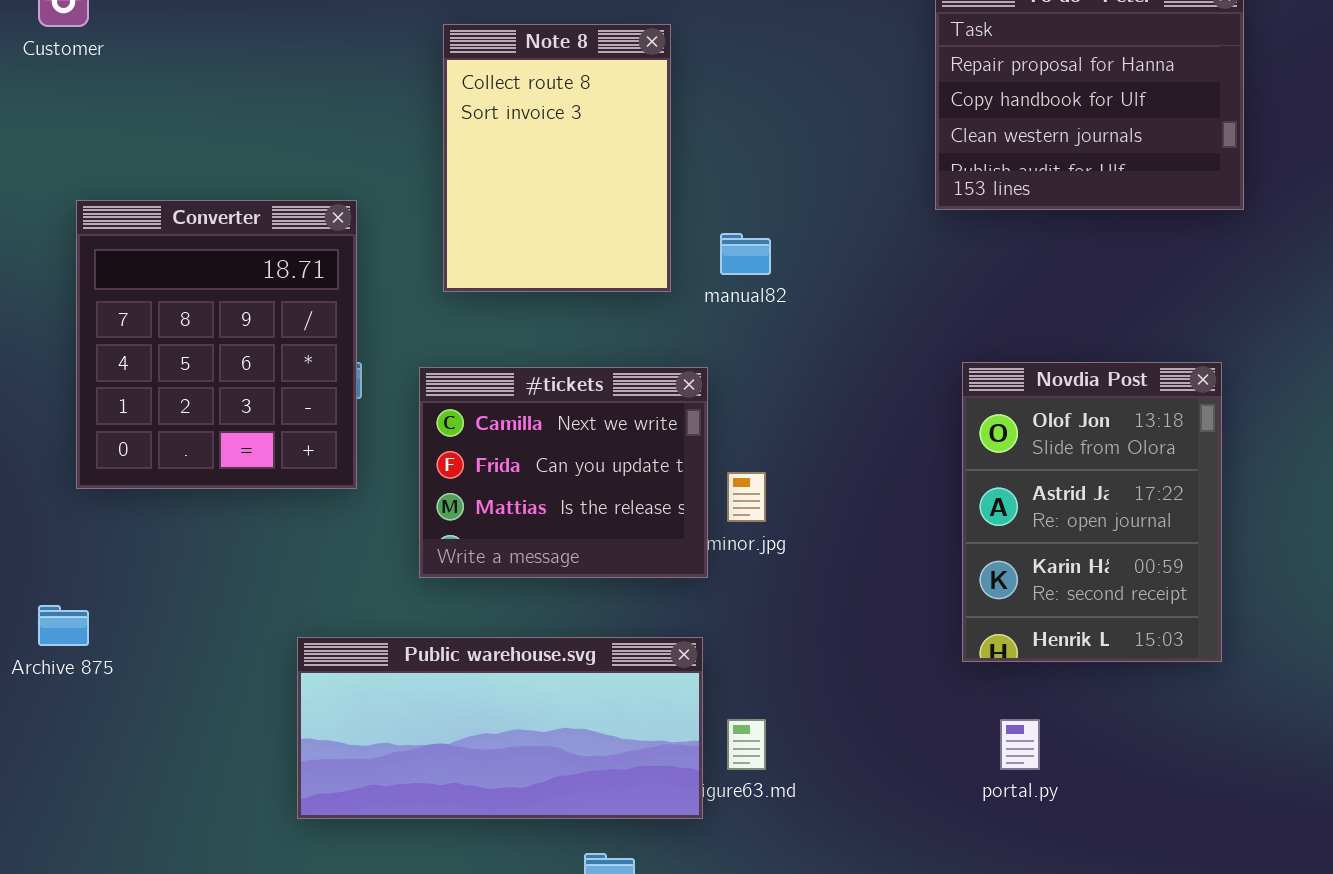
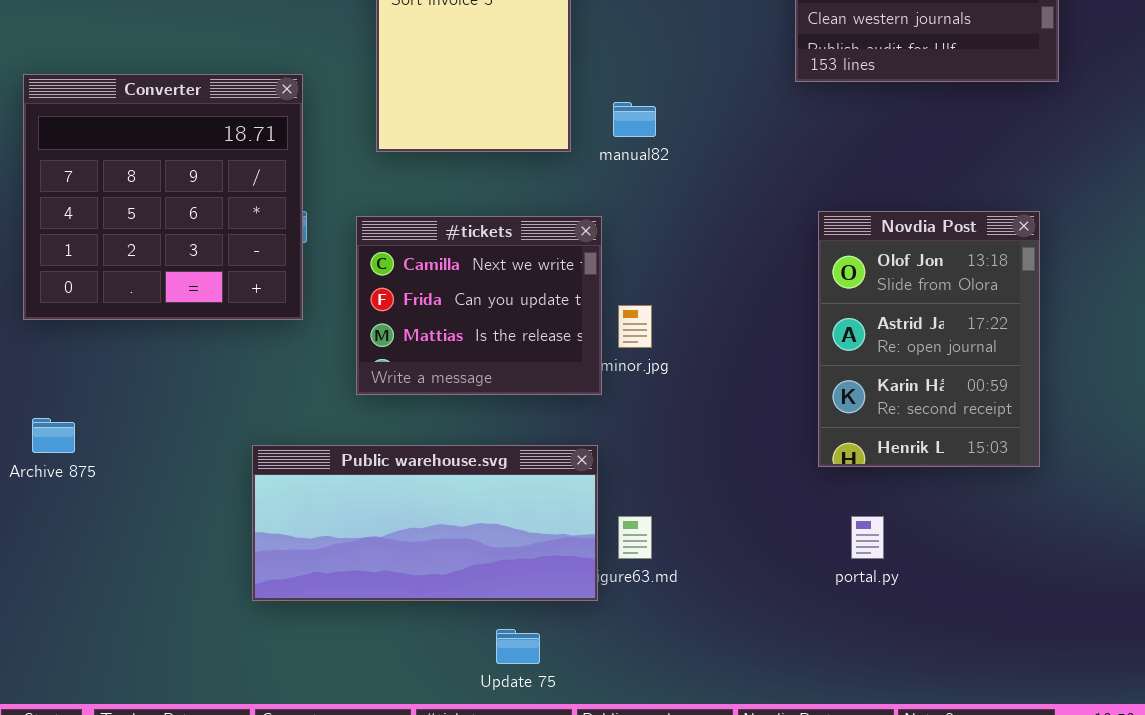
Converter: [76,200,357,489] -> [23,74,303,320], resized

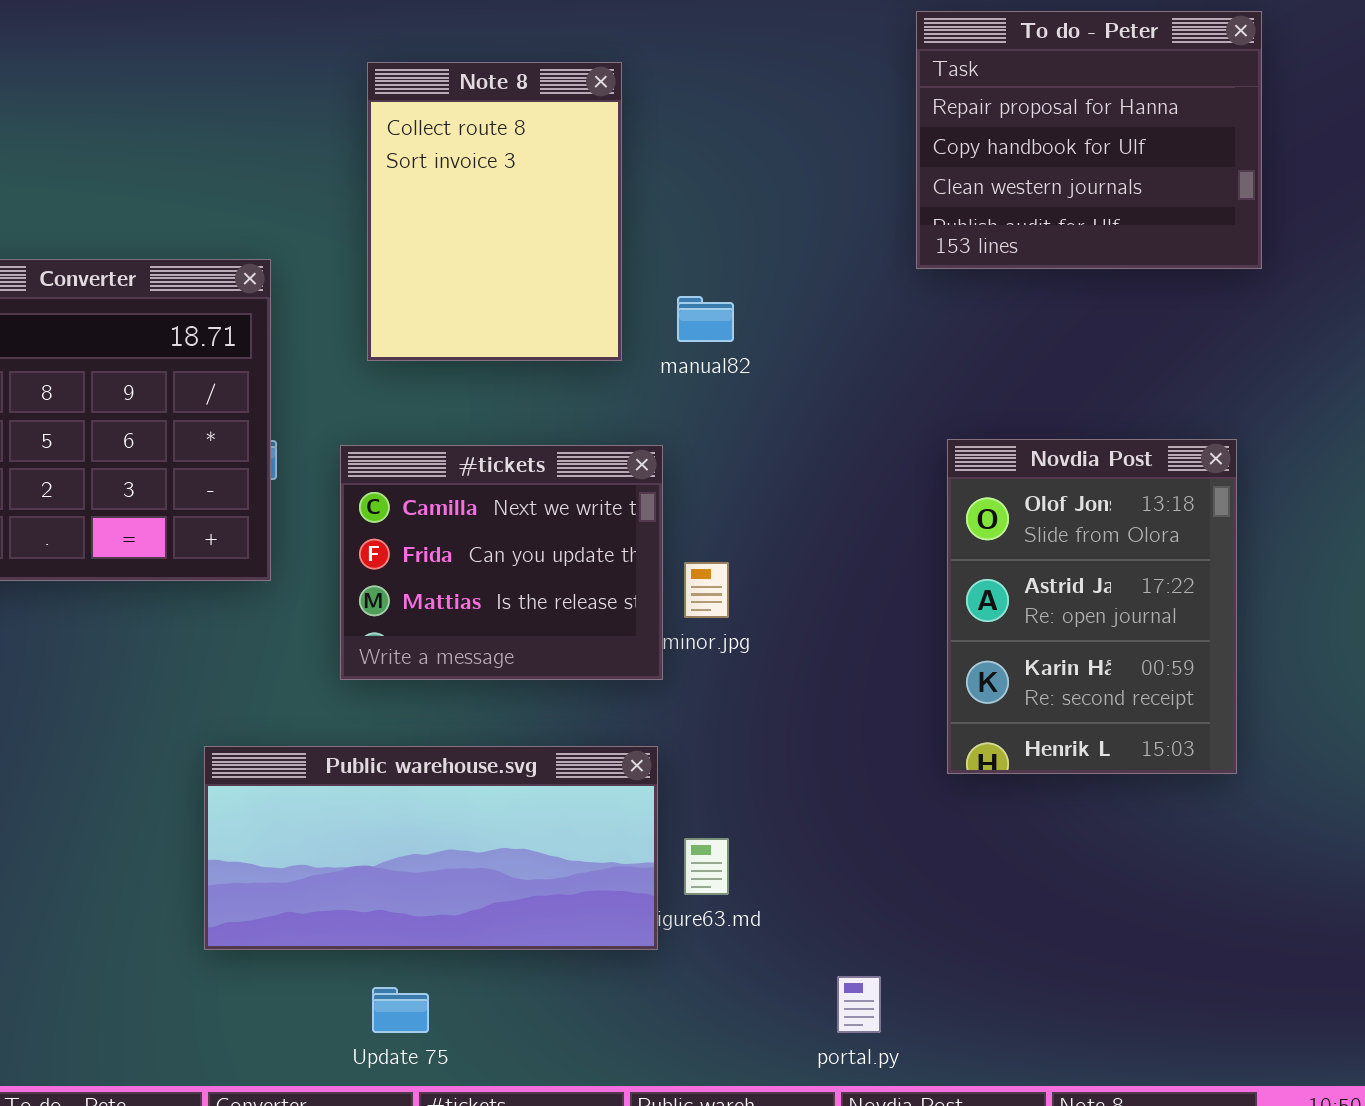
portal.py: [851,516,884,559] -> [837,976,881,1033], moved
Update 75: [496,629,540,664] -> [372,987,429,1033], moved

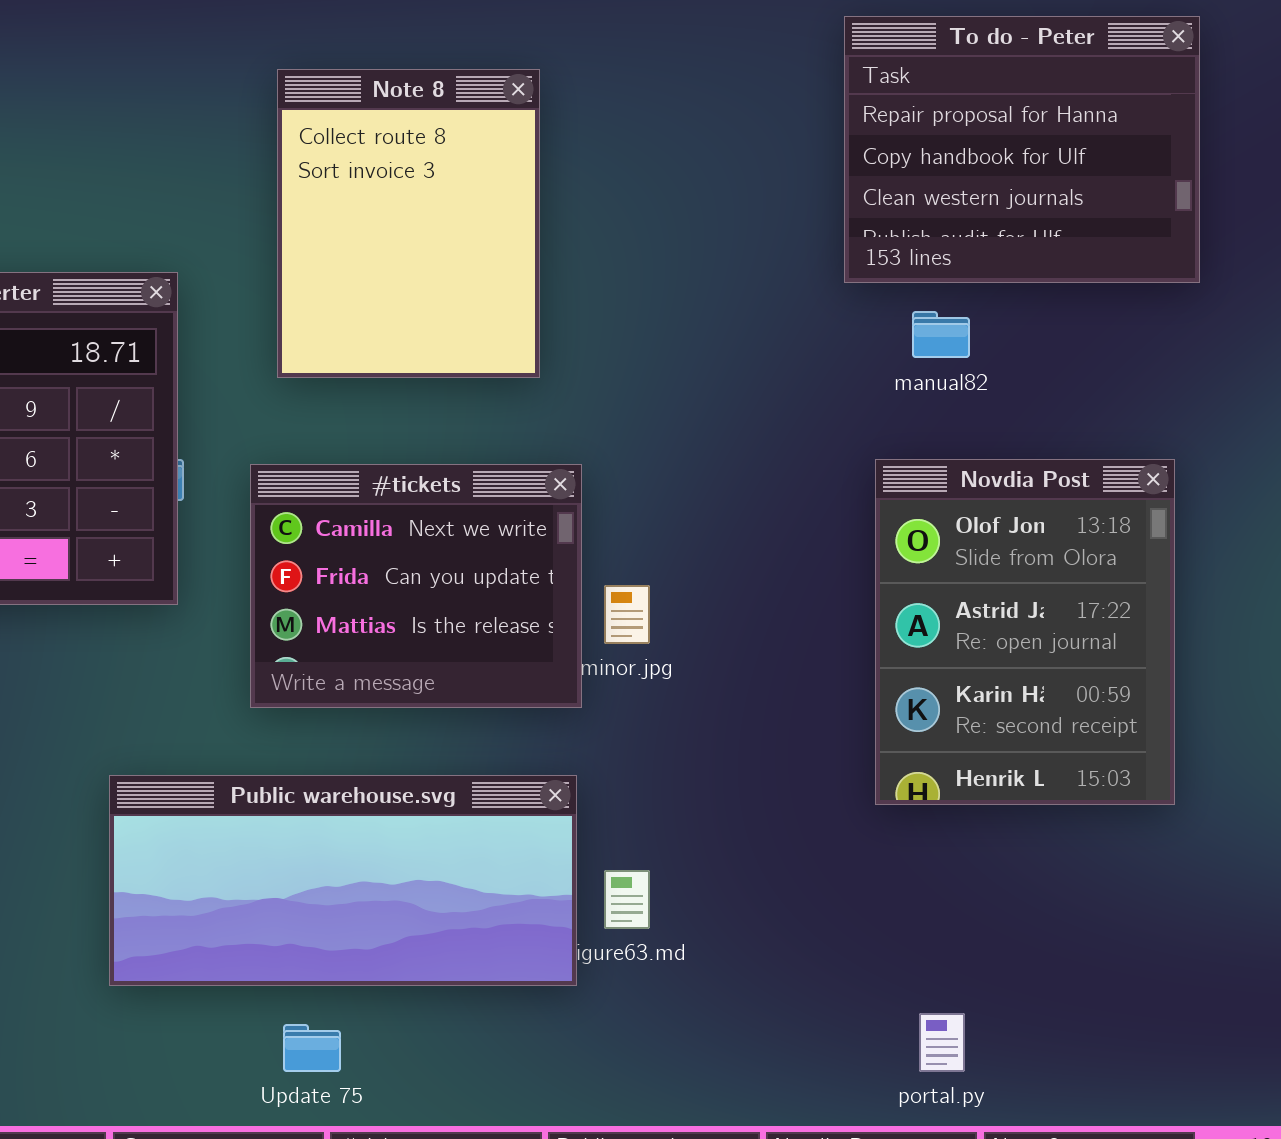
manual82: [677,296,734,342] -> [912,311,970,358], moved
portal.py: [837,976,881,1033] -> [919,1013,965,1072], moved

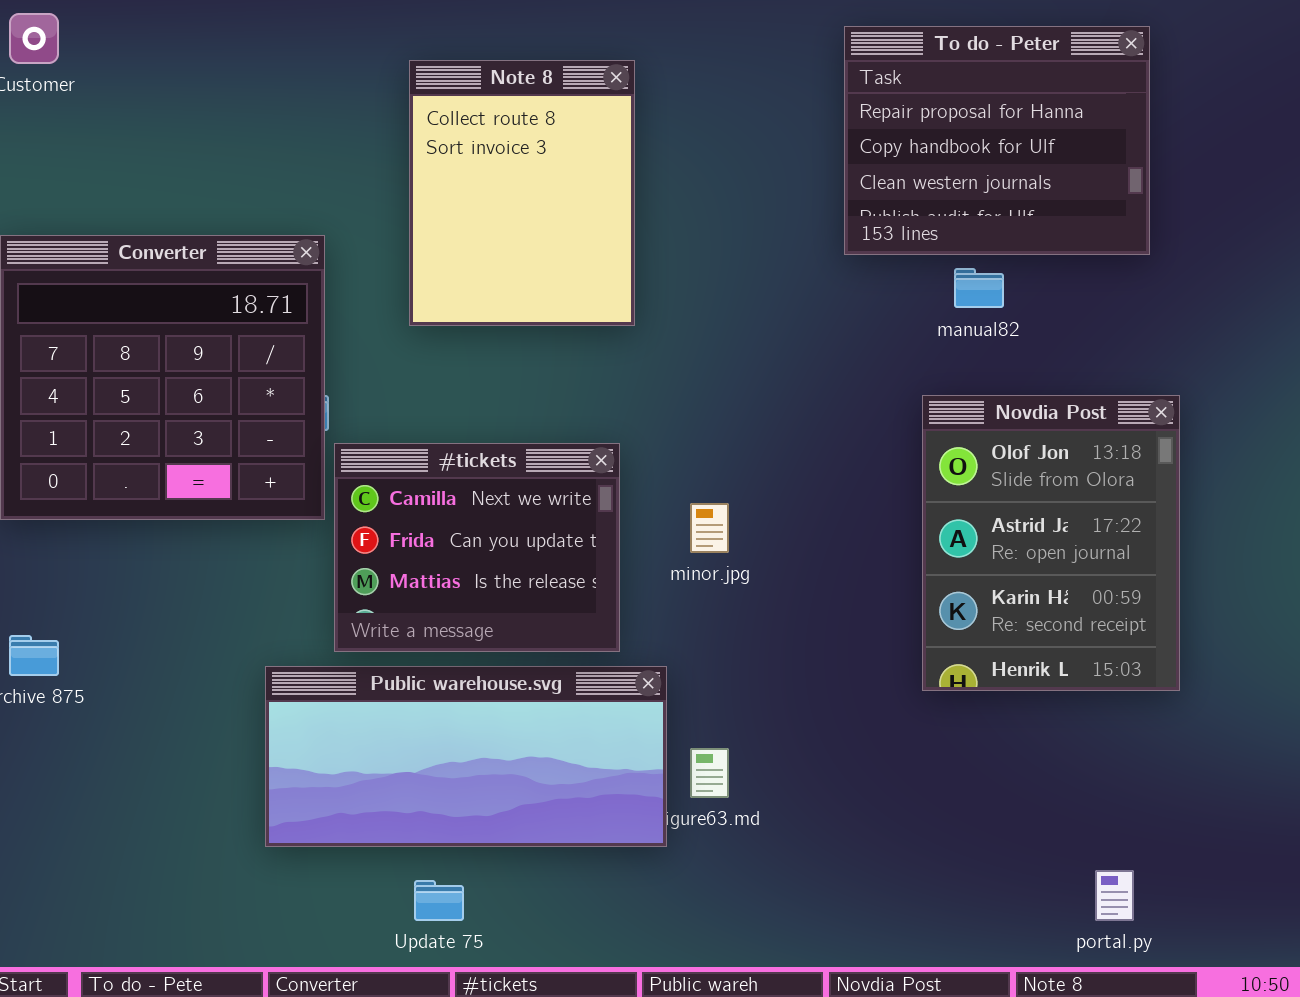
To do - Peter: [844,16,1200,283] -> [844,26,1150,255], moved
#tickets: [250,464,582,708] -> [334,443,620,652], moved
portal.py: [919,1013,965,1072] -> [1095,870,1134,921], moved

